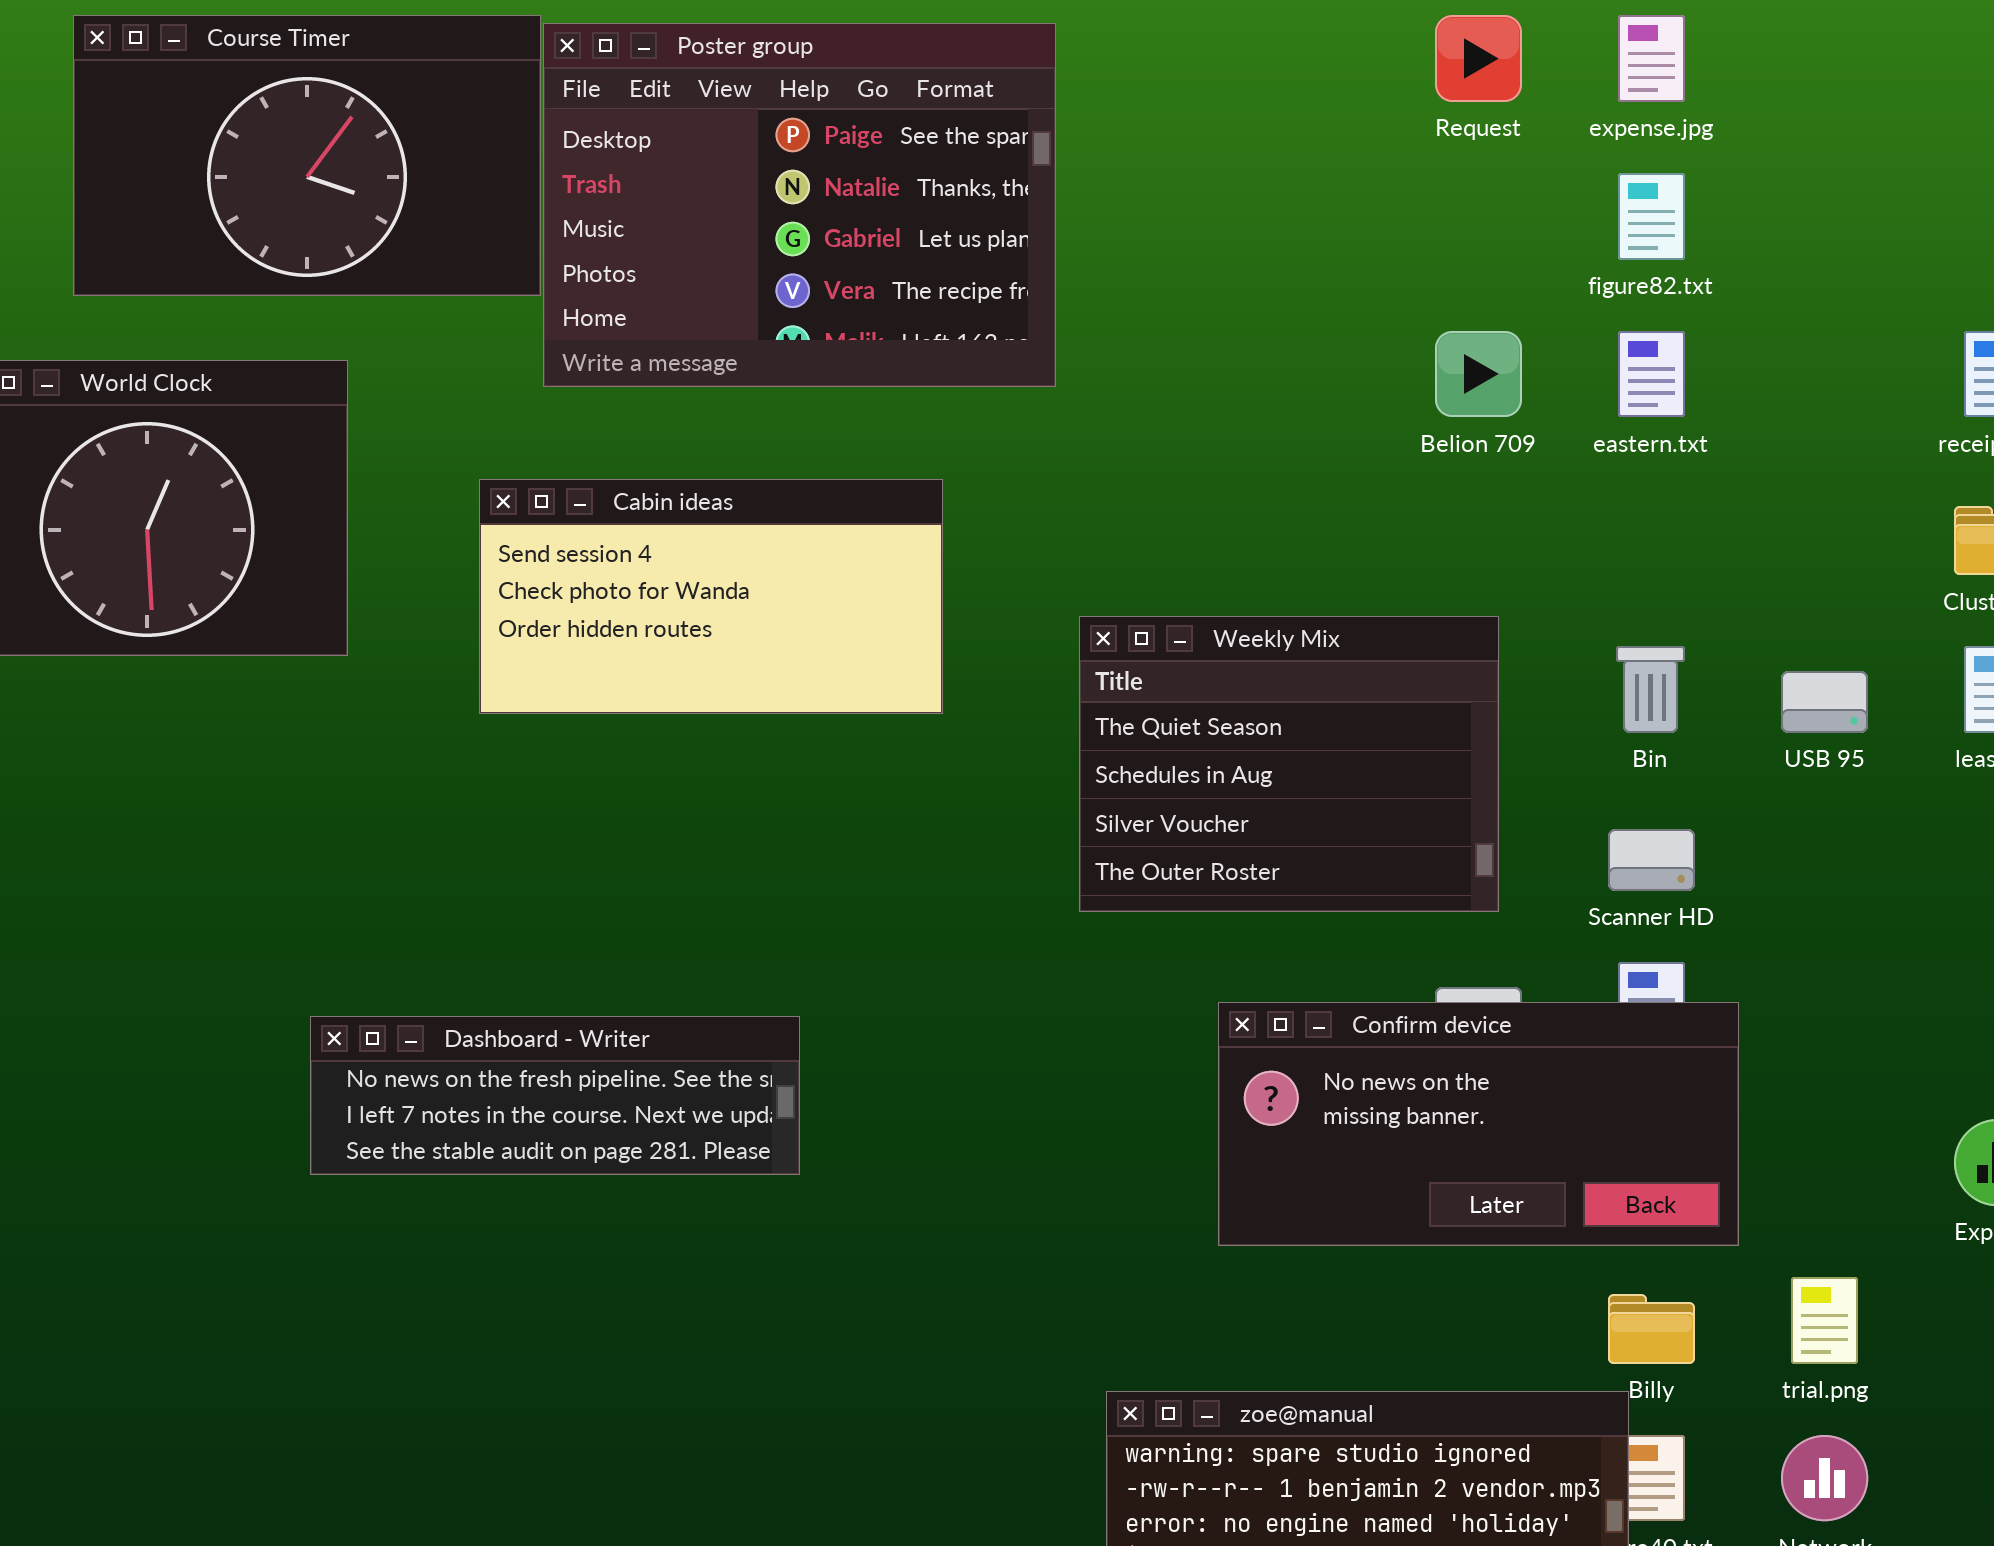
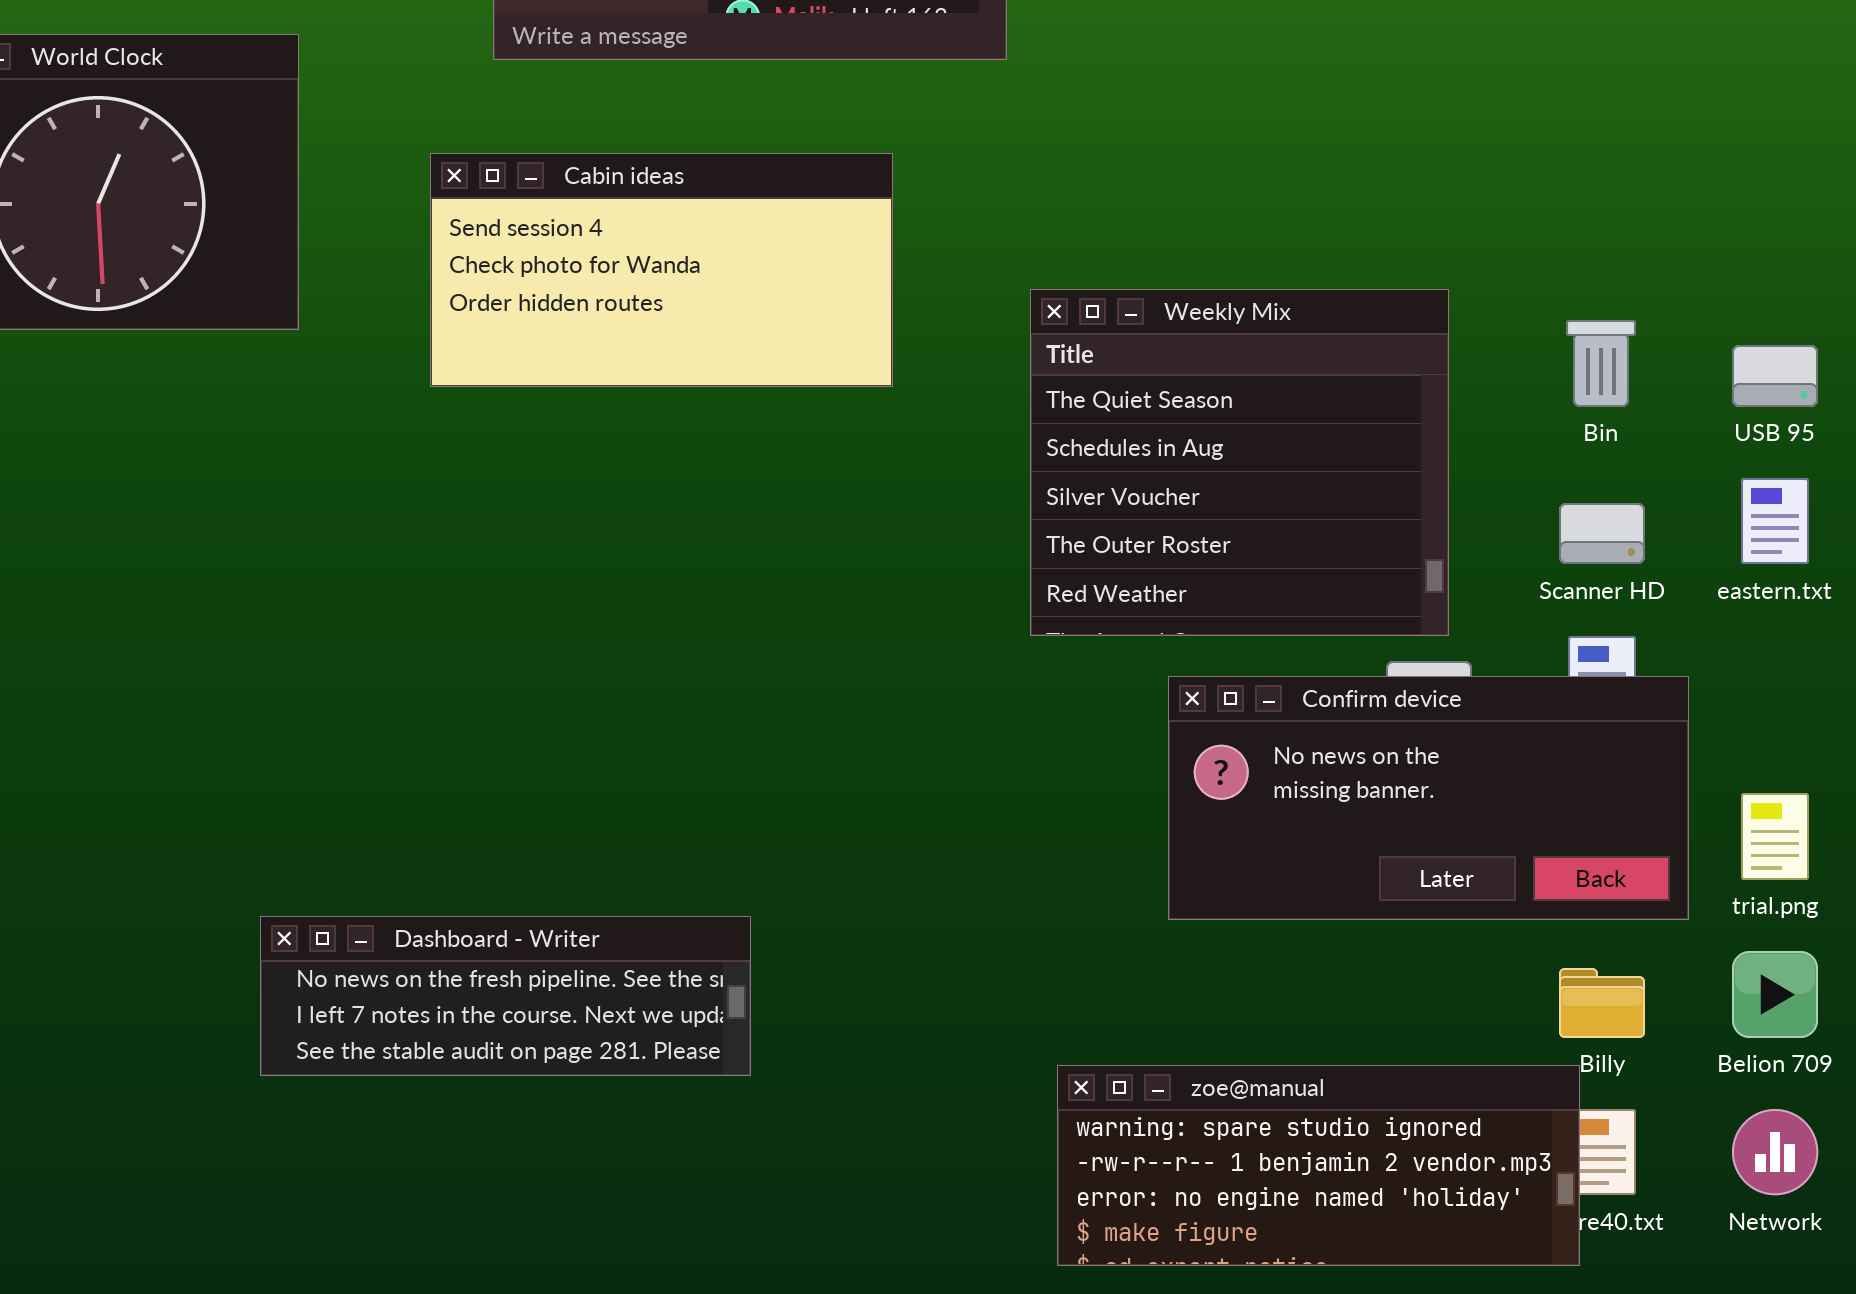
Belion 709: [1435,331,1522,417] -> [1732,951,1818,1038], moved
eastern.txt: [1618,331,1685,417] -> [1741,478,1809,564], moved
Weekly Mix: [1079,616,1499,912] -> [1030,289,1449,636], resized
Dashboard - Writer: [310,1016,800,1175] -> [260,916,751,1076], moved
trial.png: [1791,1277,1858,1364] -> [1741,793,1809,880], moved

